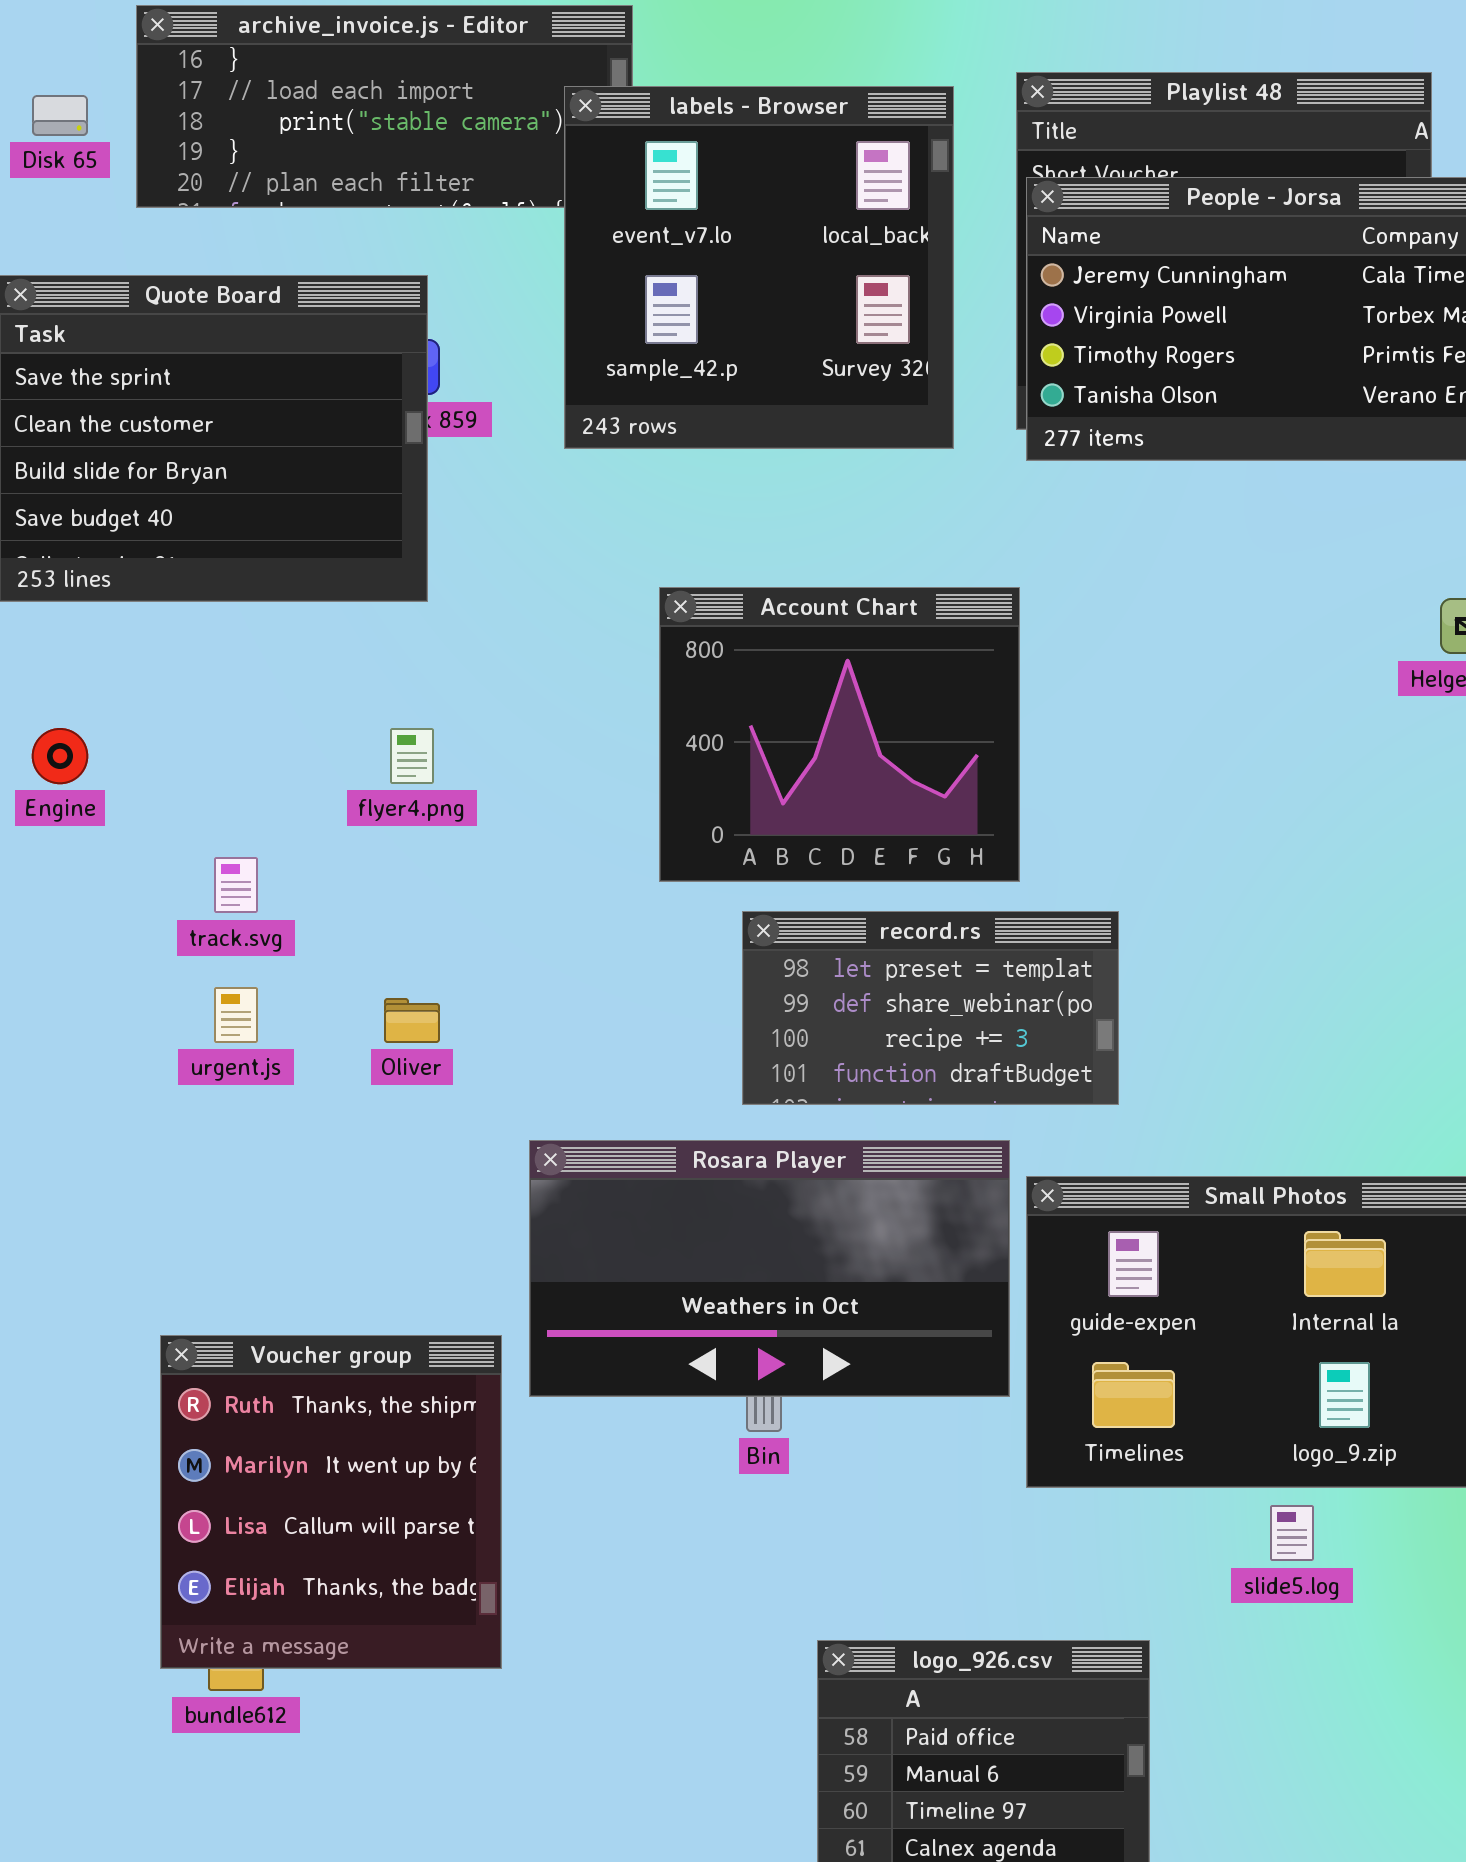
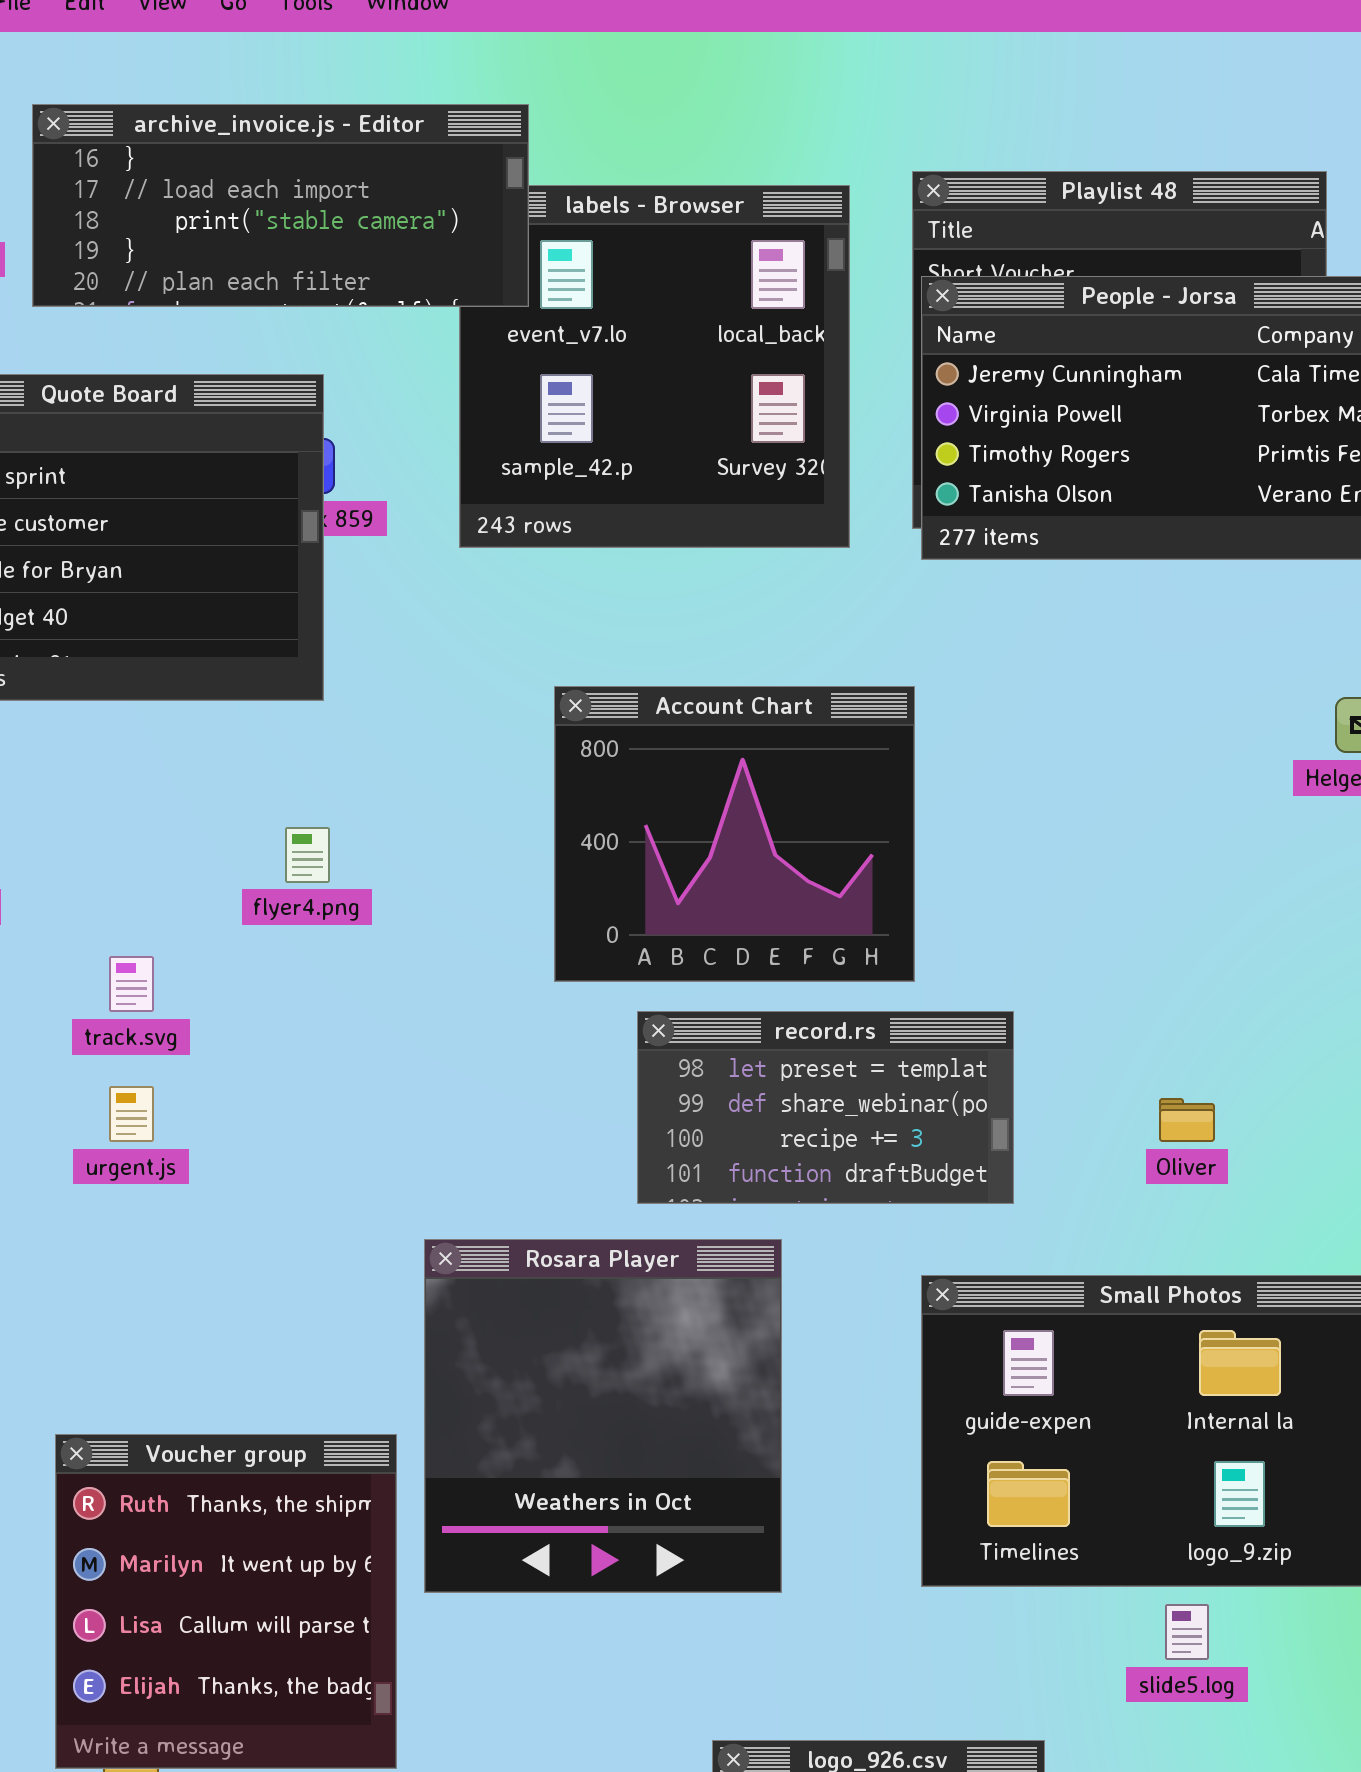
archive_invoice.js - Editor: [136,5,633,208] -> [32,104,529,307], raised
Oliver: [384,998,440,1043] -> [1159,1098,1215,1142], moved
Rosara Player: [529,1140,1010,1397] -> [424,1239,782,1593], resized

